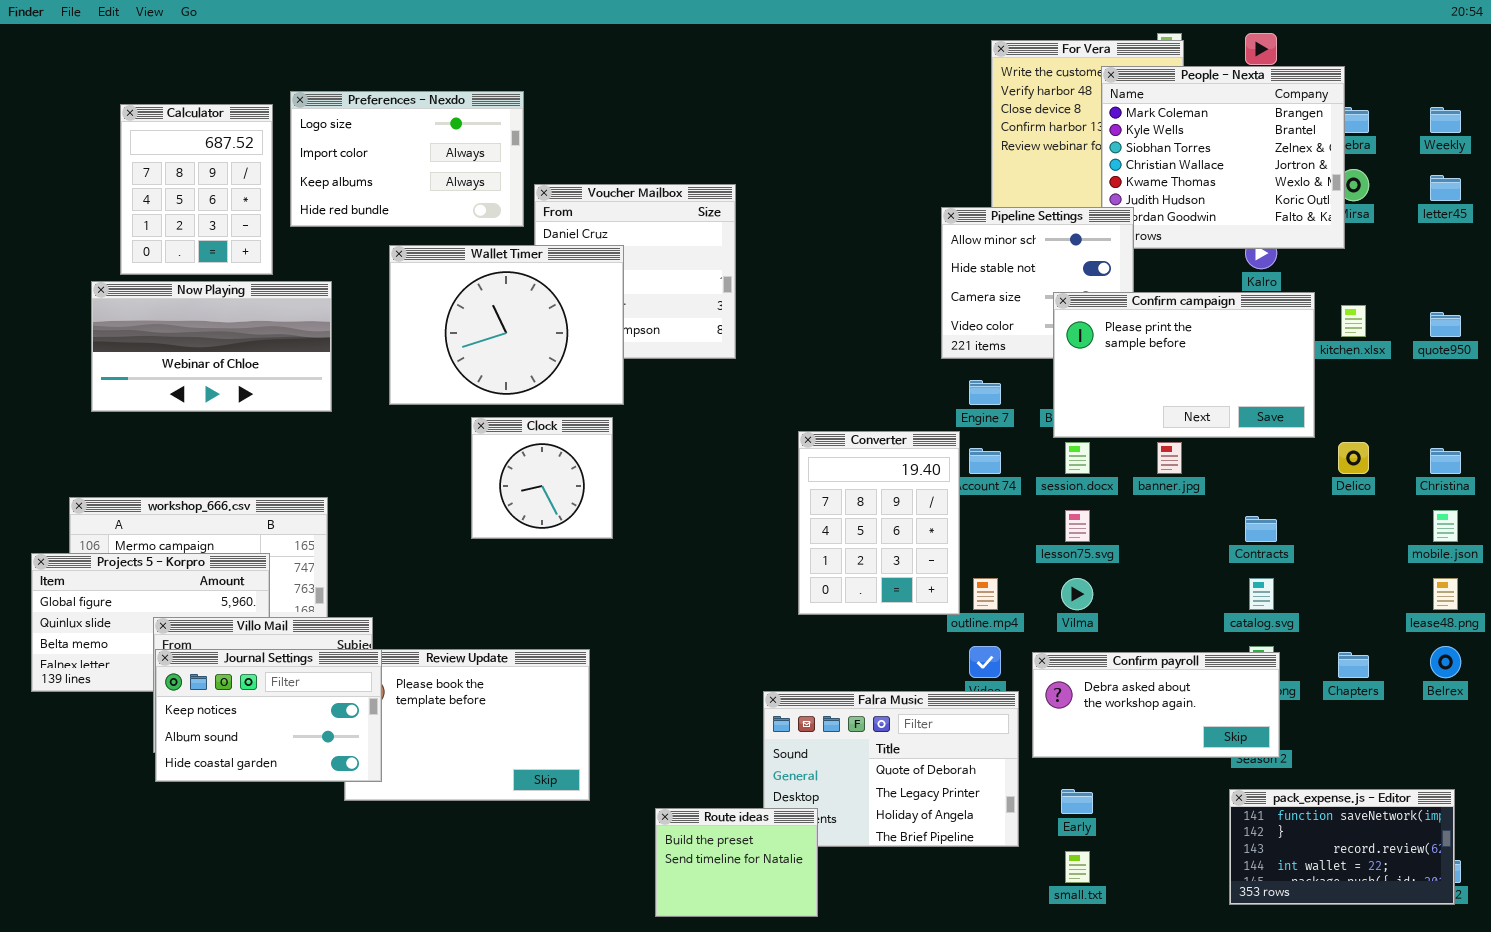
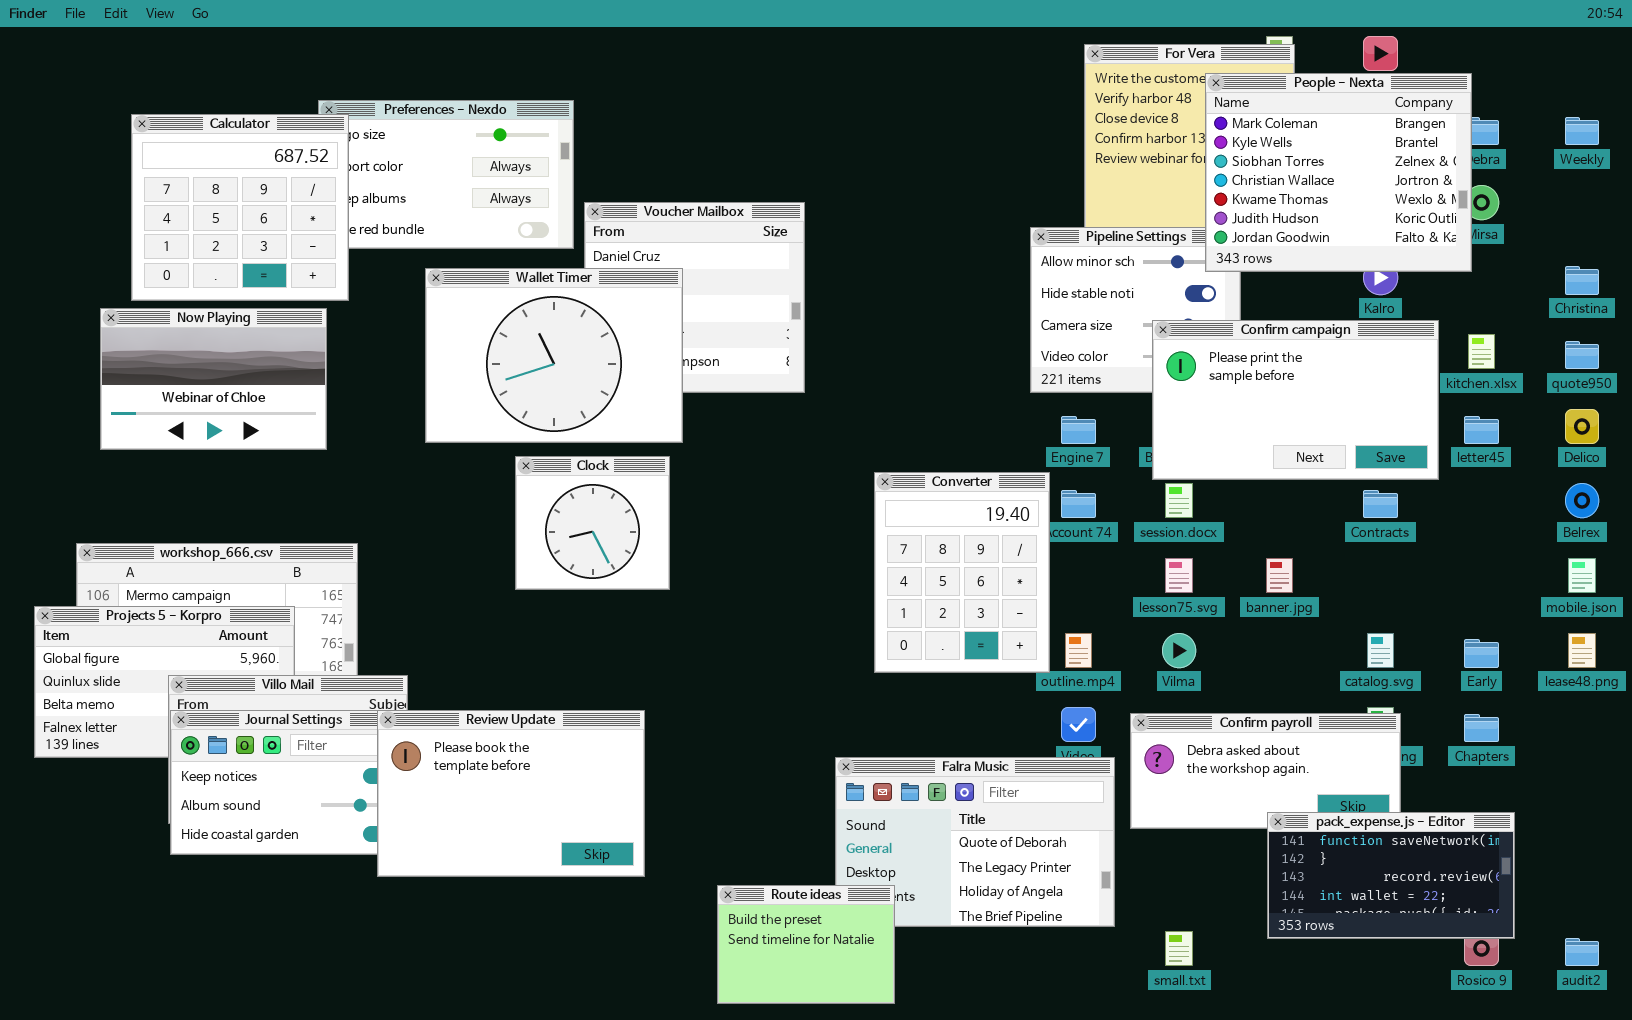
People - Nexta: [1101,66,1345,249] -> [1205,73,1472,272], raised
Calculator: [120,104,273,275] -> [131,114,349,301], resized
letter45: [1430,175,1461,201] -> [1464,416,1499,444], moved
Now Playing: [91,281,332,412] -> [100,308,327,450], resized
banner.jpg: [1157,442,1182,474] -> [1266,558,1293,593], moved
Delico: [1338,442,1369,474] -> [1565,409,1599,444], moved
Christina: [1430,448,1461,474] -> [1565,266,1599,295], moved
Contracts: [1245,516,1277,542] -> [1363,490,1398,518], moved
Belrex: [1430,646,1461,678] -> [1565,483,1599,518], moved
Review Update: [344,649,590,801] -> [377,710,645,877], raised
Early: [1061,789,1093,814] -> [1464,639,1499,668], moved
pack_expense.js - Editor: [1229,789,1455,905] -> [1267,812,1515,939], moved

